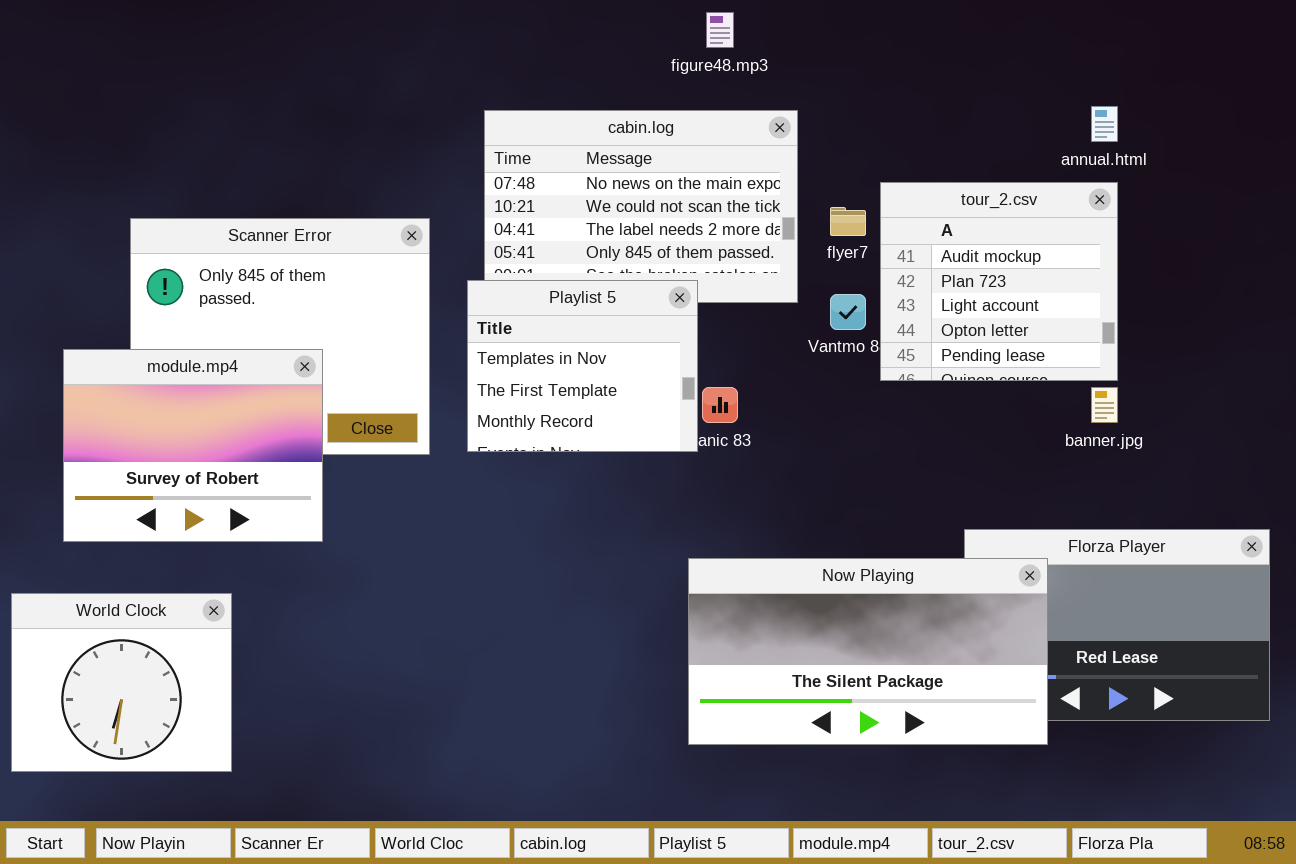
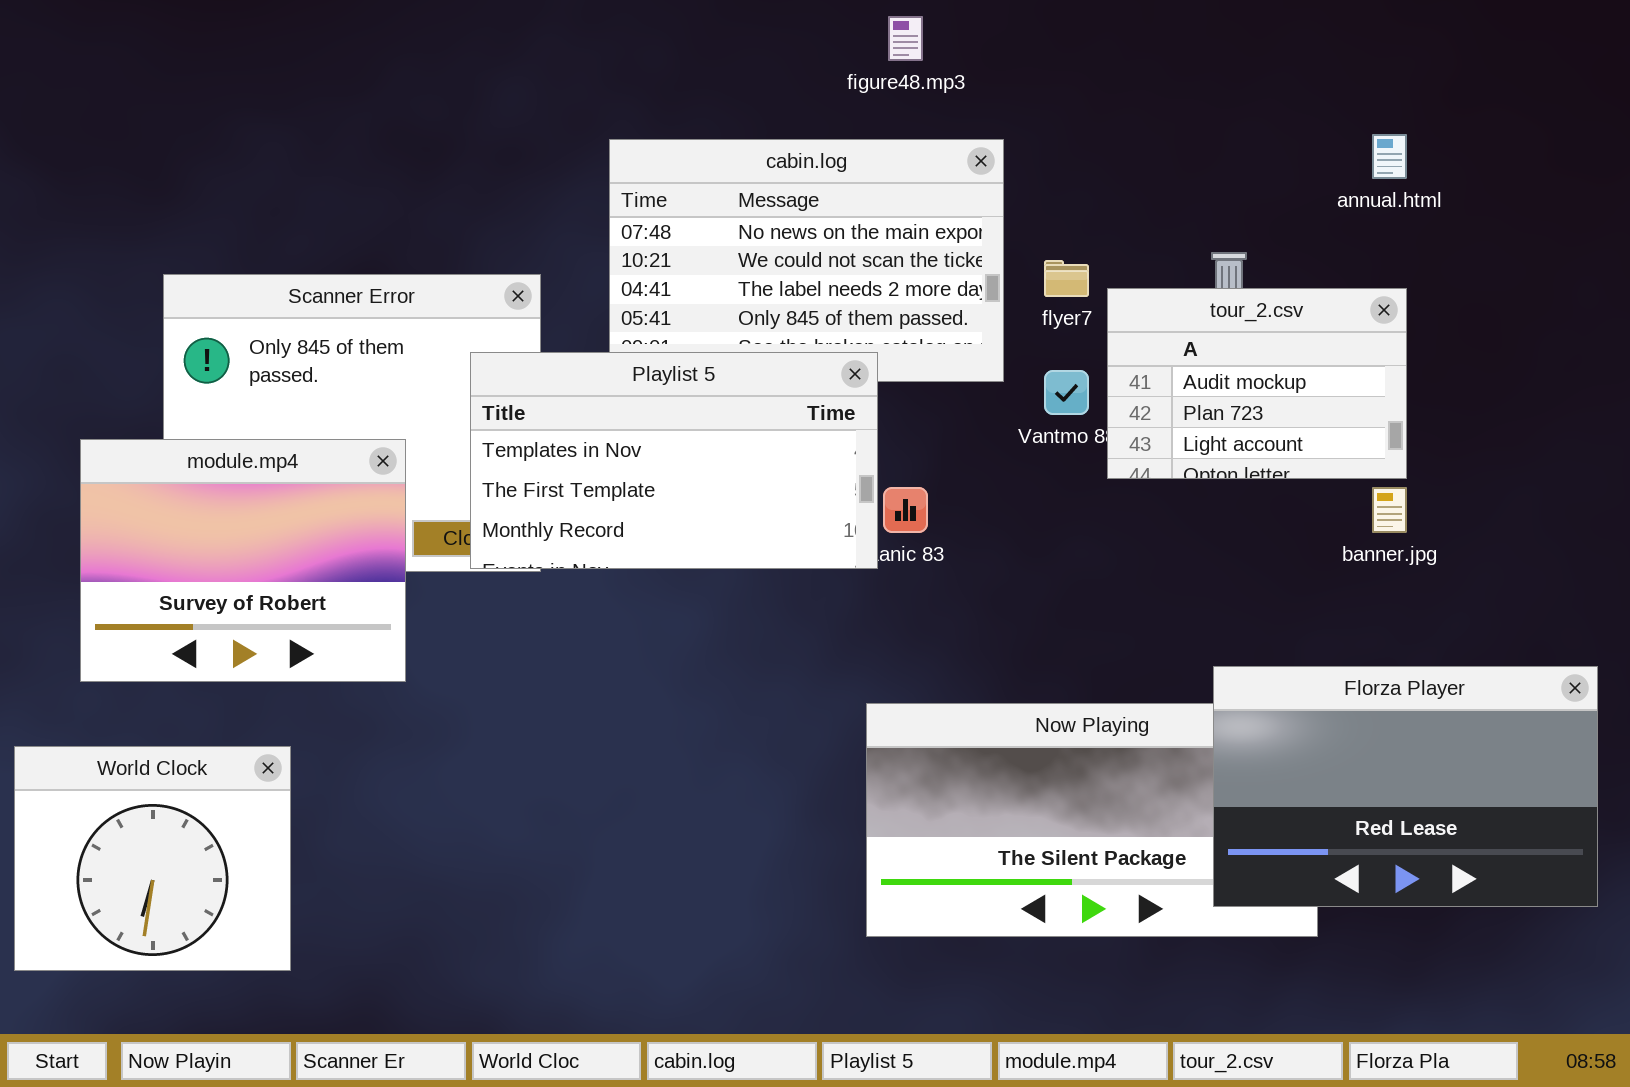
tour_2.csv: [880,182,1118,381] -> [1107,288,1407,479], resized
Playlist 5: [467,280,698,452] -> [470,352,878,569], resized
Florza Player: [964,529,1270,721] -> [1213,666,1598,907], raised

